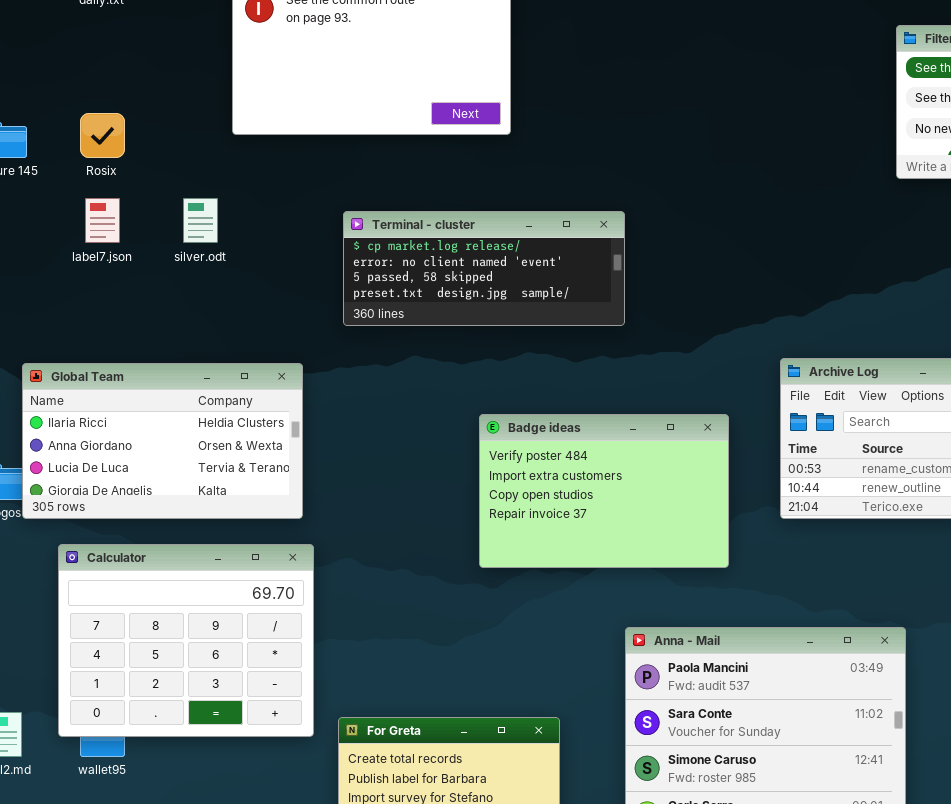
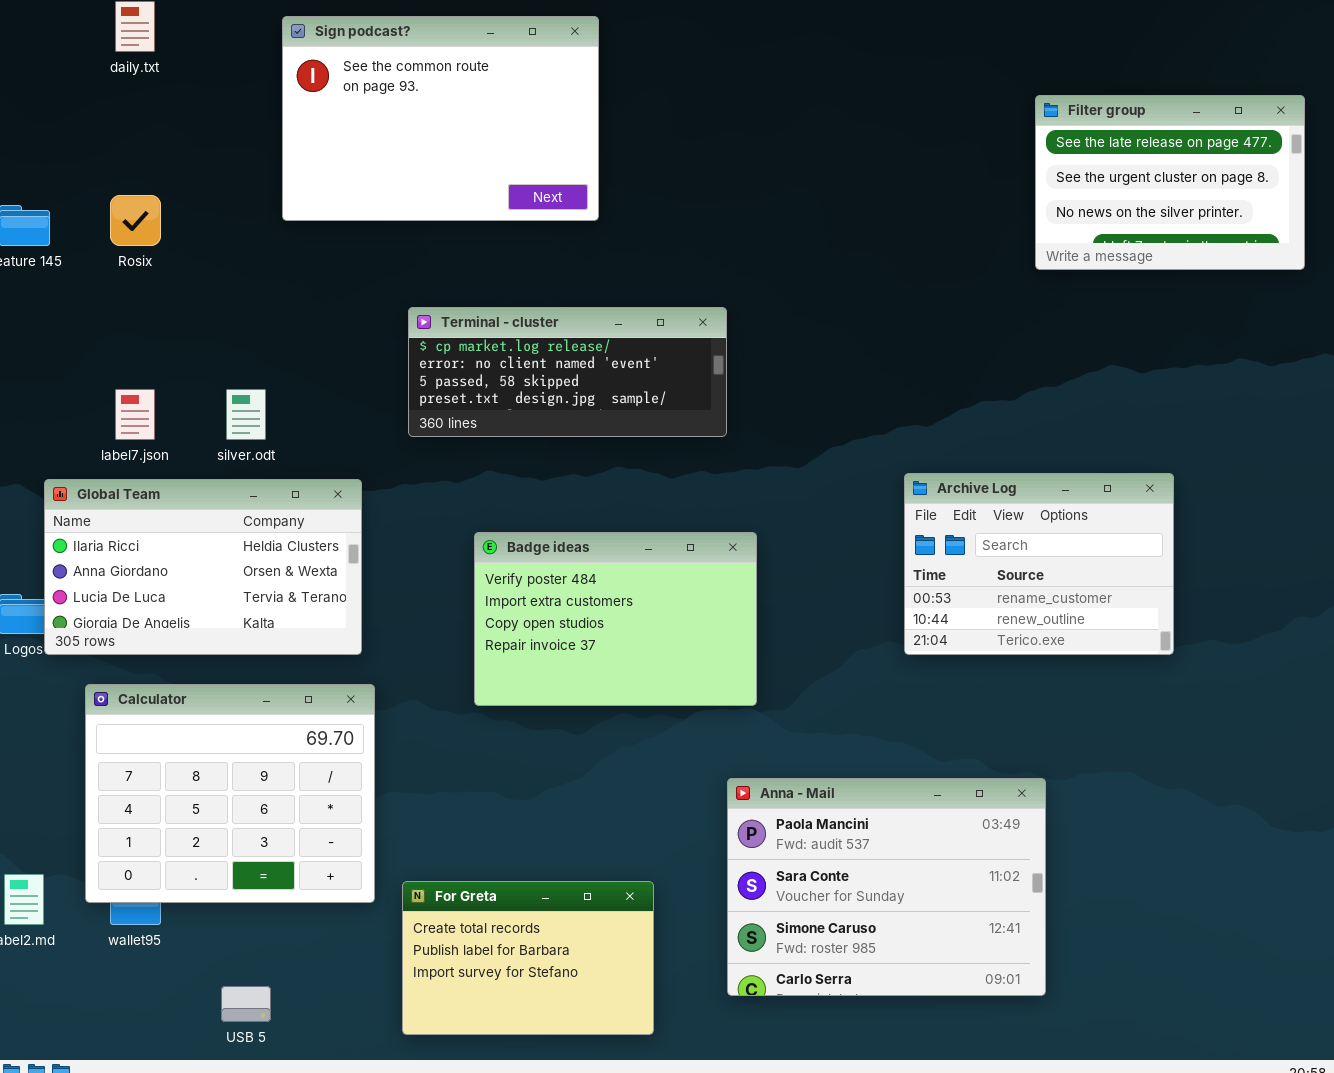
label7.json: [85,198,120,243] -> [115,389,155,440], moved
silver.odt: [183,198,218,243] -> [226,389,266,440], moved
Badge ideas: [479,414,729,568] -> [474,532,757,706], moved

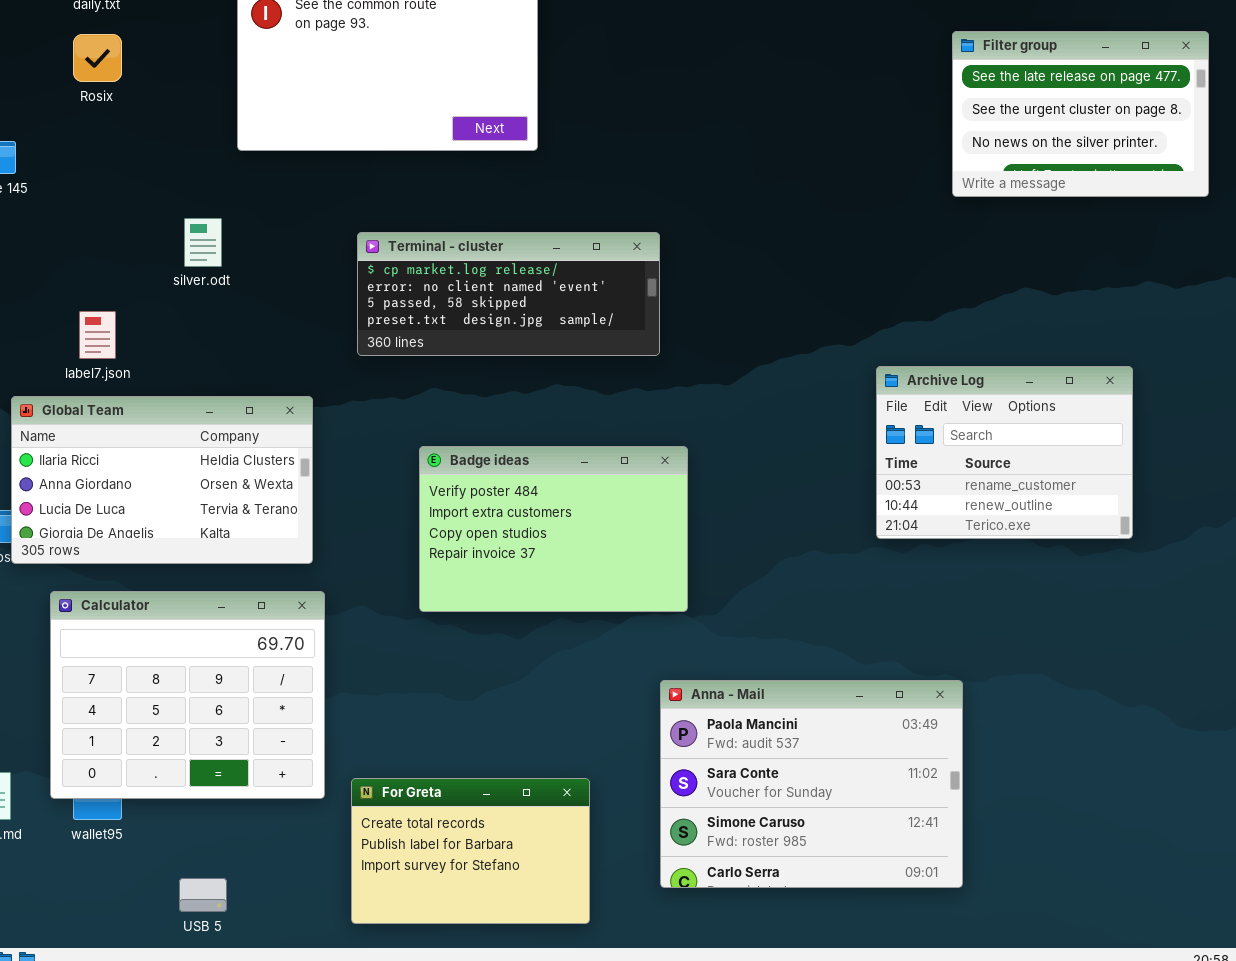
Rosix: [110,195,161,246] -> [73,34,122,82], moved
silver.odt: [226,389,266,440] -> [184,218,222,267], moved
Archive Log: [904,473,1174,655] -> [876,366,1133,539], moved

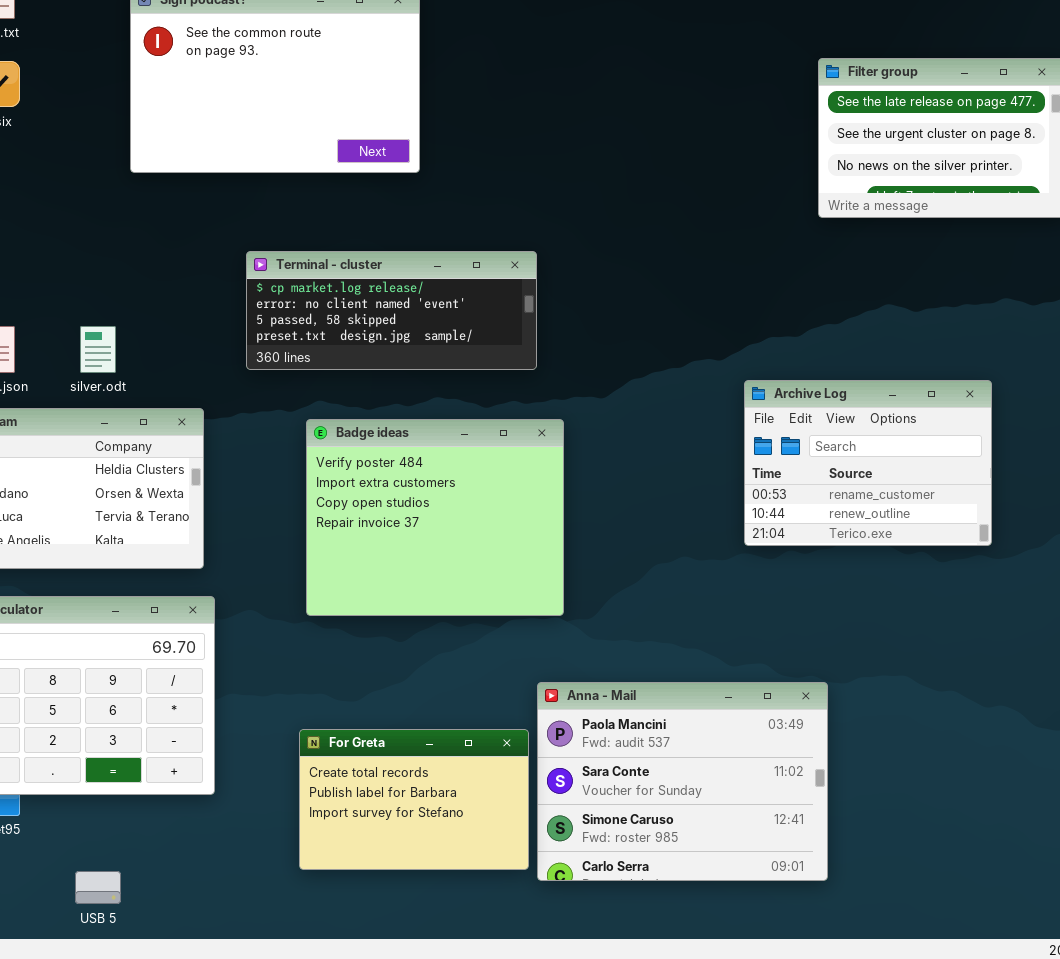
silver.odt: [184,218,222,267] -> [80,326,116,373], moved
Badge ideas: [419,446,688,612] -> [306,419,564,616], resized
For Greta: [351,778,590,924] -> [299,729,529,870], moved

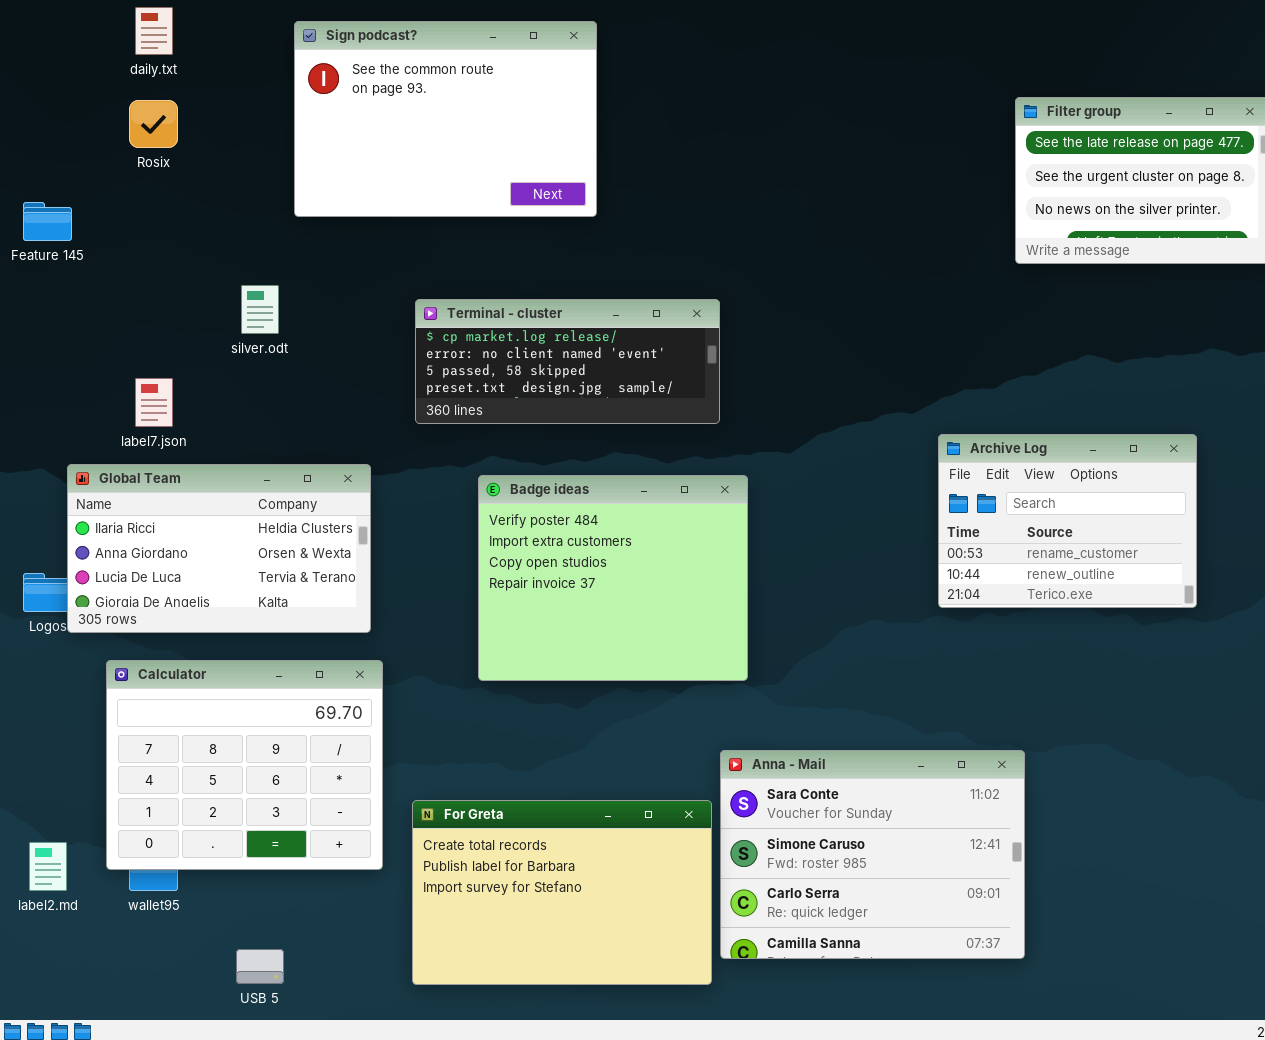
silver.odt: [80,326,116,373] -> [241,285,279,334], moved
Anna - Mail: [537,682,828,881] -> [720,750,1025,959], scrolled down 1 row
For Greta: [299,729,529,870] -> [412,800,712,985], resized

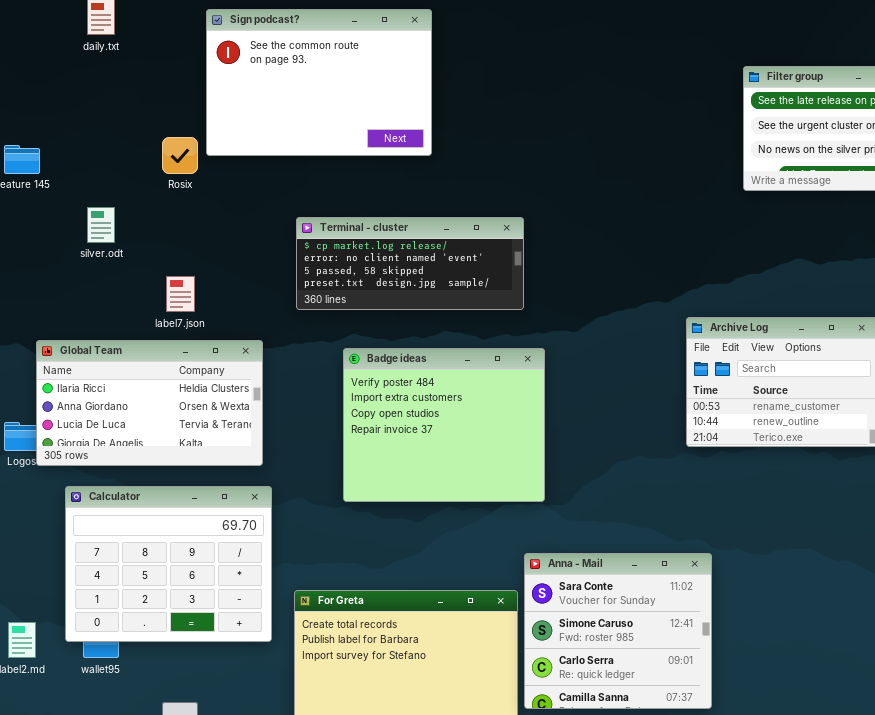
Rosix: [129,100,178,148] -> [162,137,198,174], moved
silver.odt: [241,285,279,334] -> [87,207,115,243], moved
label7.json: [135,378,173,427] -> [166,276,195,312], moved
Anna - Mail: [720,750,1025,959] -> [524,553,712,709], resized

